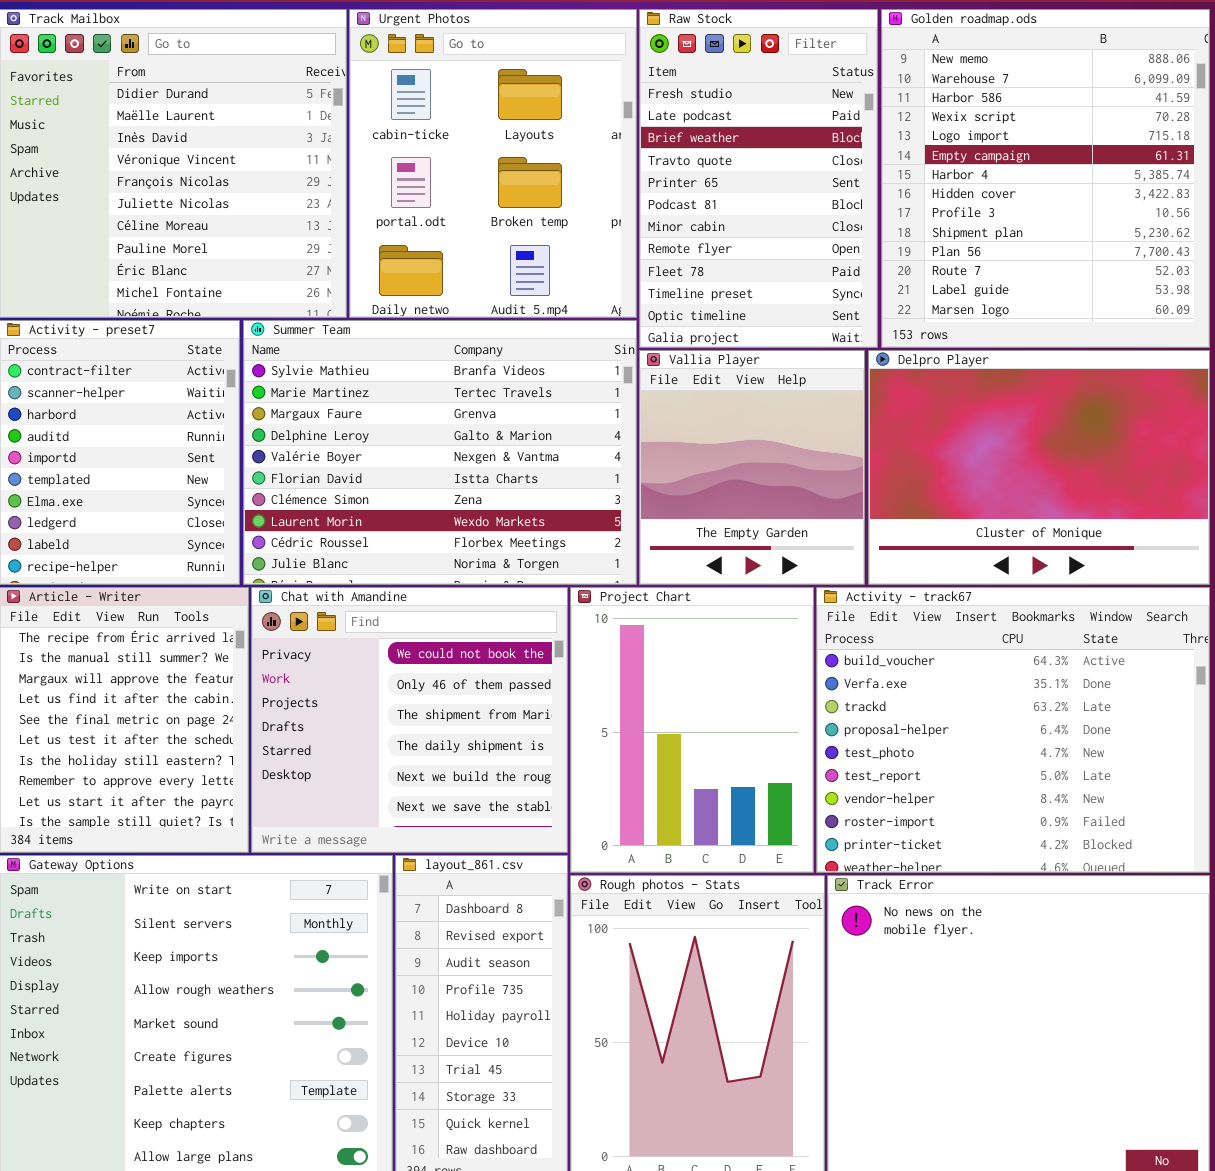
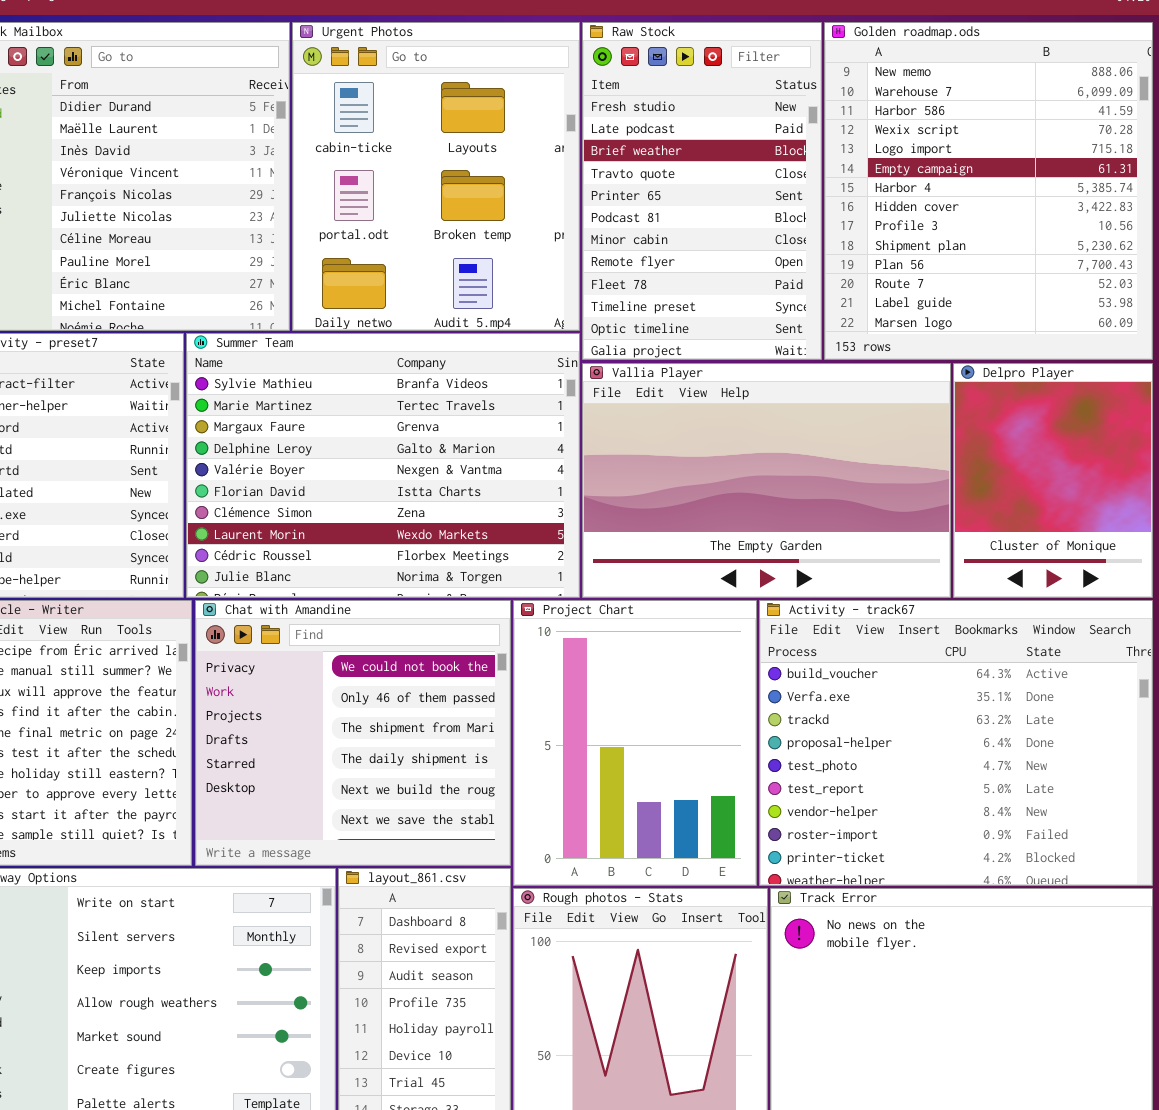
Vallia Player: [639,350,865,585] -> [582,363,951,598], resized
Delpro Player: [868,350,1210,585] -> [953,363,1153,598], resized

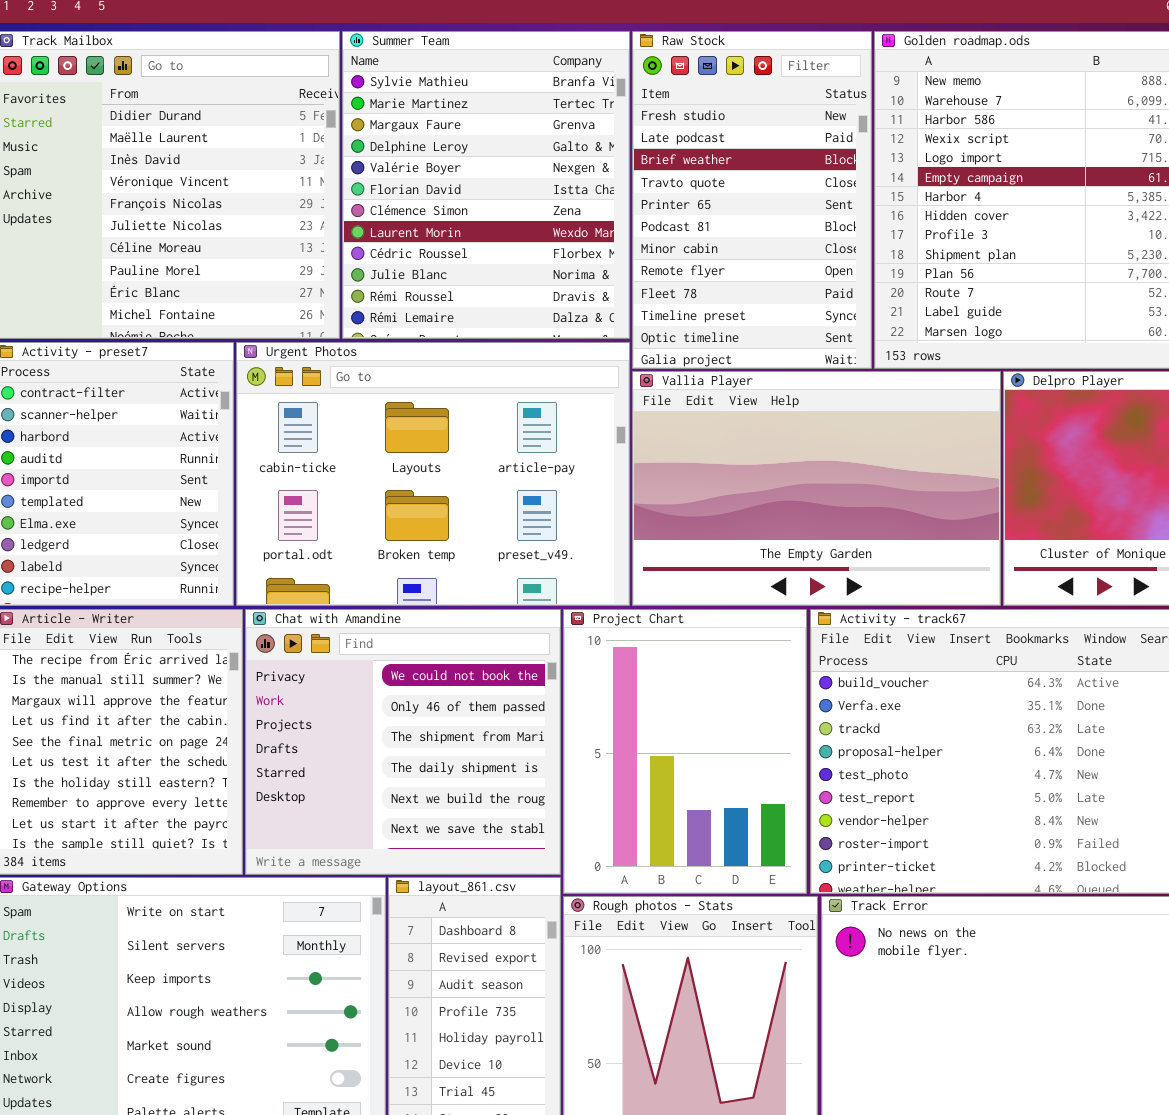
Urgent Photos: [292,22,580,331] -> [236,342,630,606], moved, resized
Summer Team: [186,333,580,598] -> [342,31,630,339], moved, resized

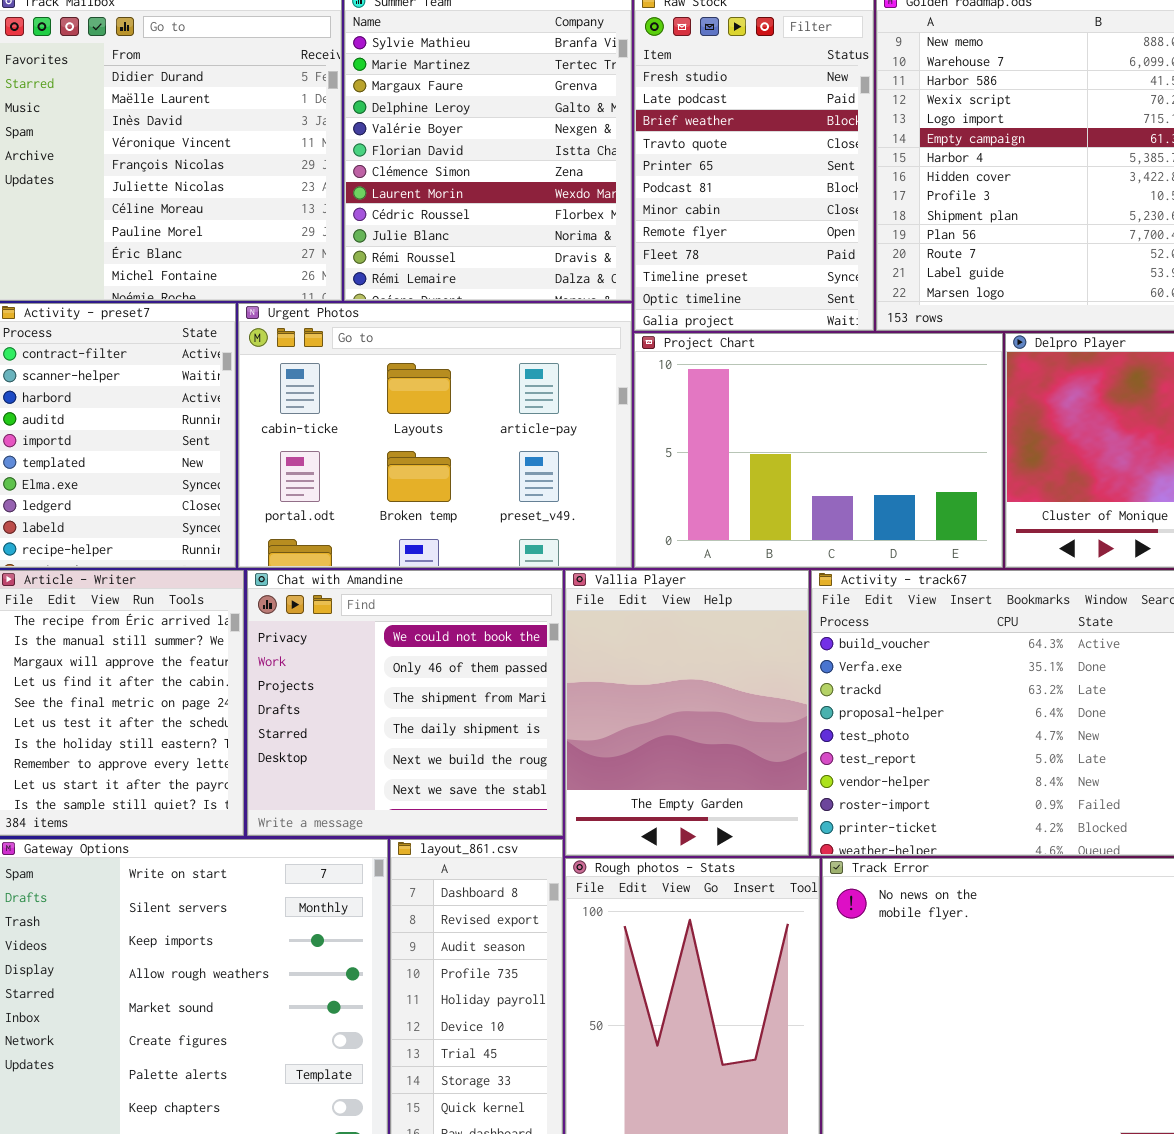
Vallia Player: [632,371,1001,606] -> [565,570,809,856], moved, resized
Project Chart: [563,609,807,894] -> [634,333,1003,568], moved, resized

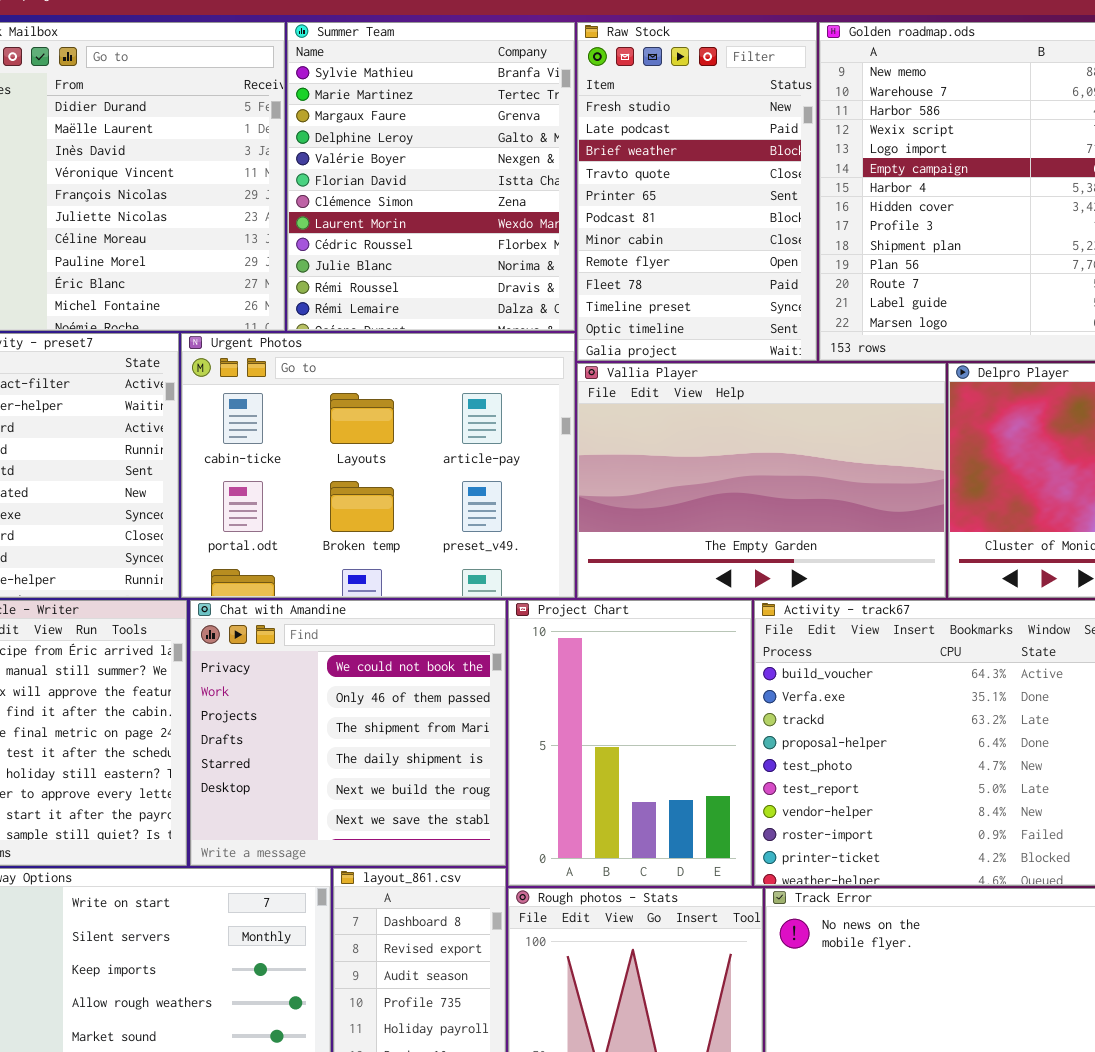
Project Chart: [634,333,1003,568] -> [508,600,752,886], moved, resized
Vallia Player: [565,570,809,856] -> [577,363,946,598], moved, resized

